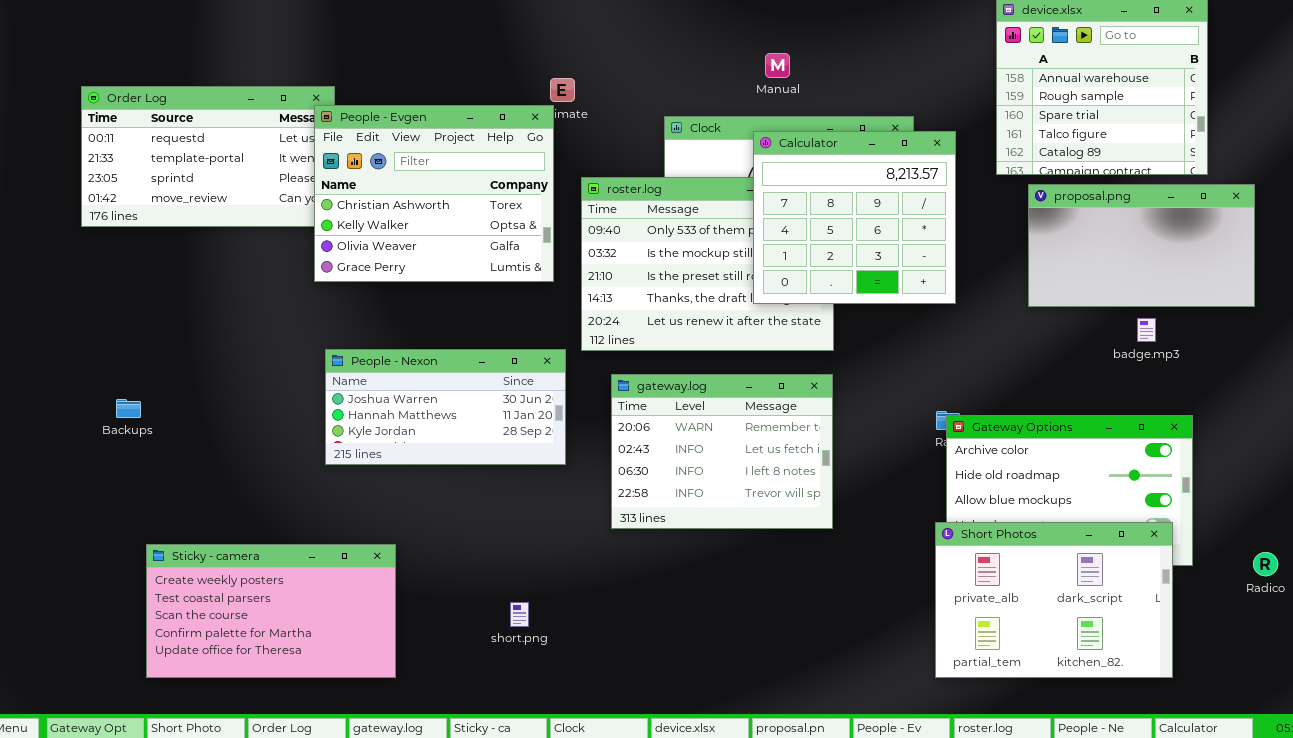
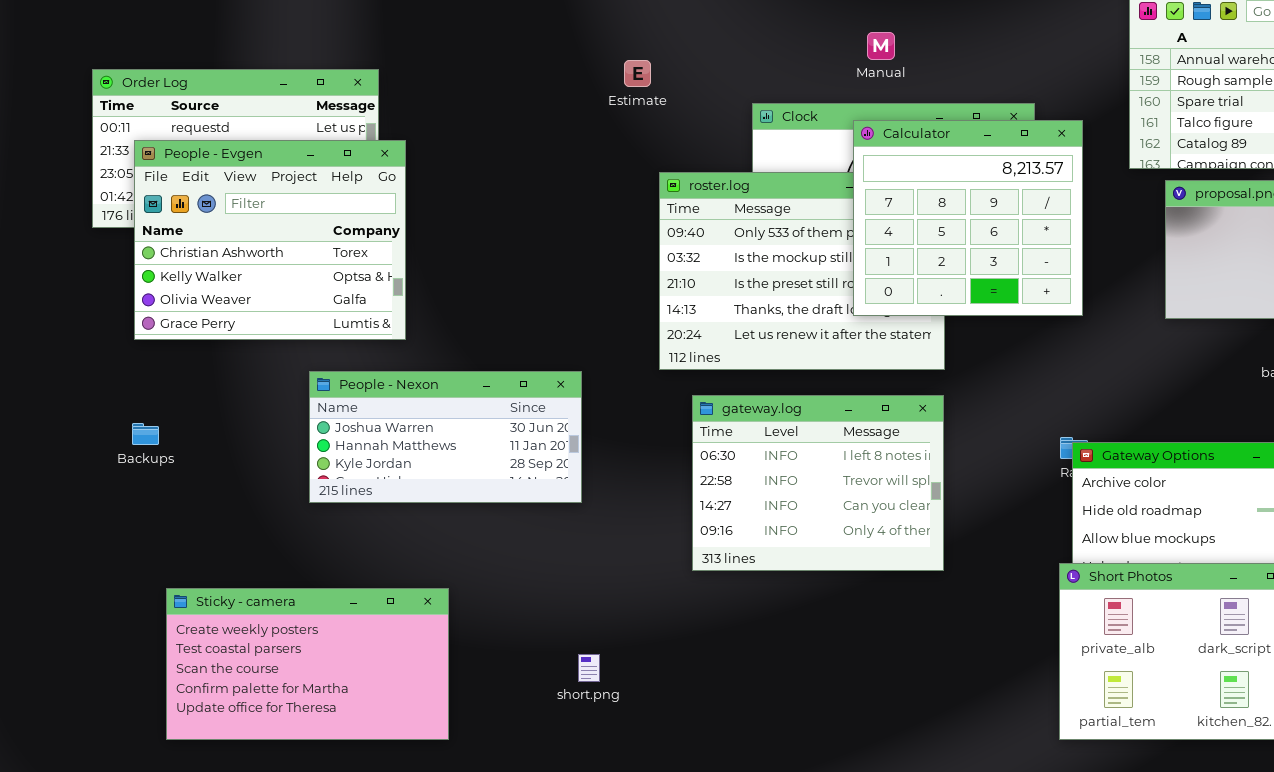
People - Evgen: [314,105,554,282] -> [134,140,406,340], moved
People - Nexon: [325,349,566,465] -> [309,371,582,503], moved
gateway.log: [611,374,833,529] -> [692,395,944,571], scrolled down 2 rows

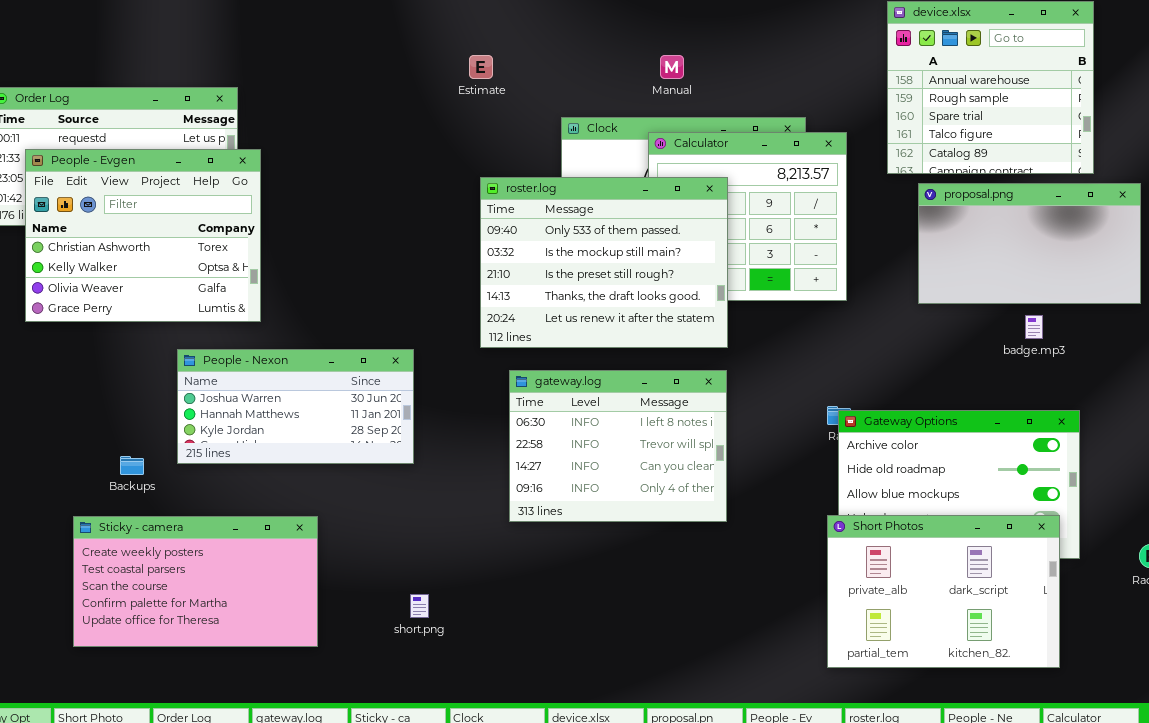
Estimate: [624,60,651,87] -> [469,55,493,79], moved
roster.log: [659,172,945,370] -> [480,177,728,348], raised
Backups: [132,423,159,445] -> [120,456,144,475], moved
Sticky - camera: [166,588,449,740] -> [73,516,318,647], moved

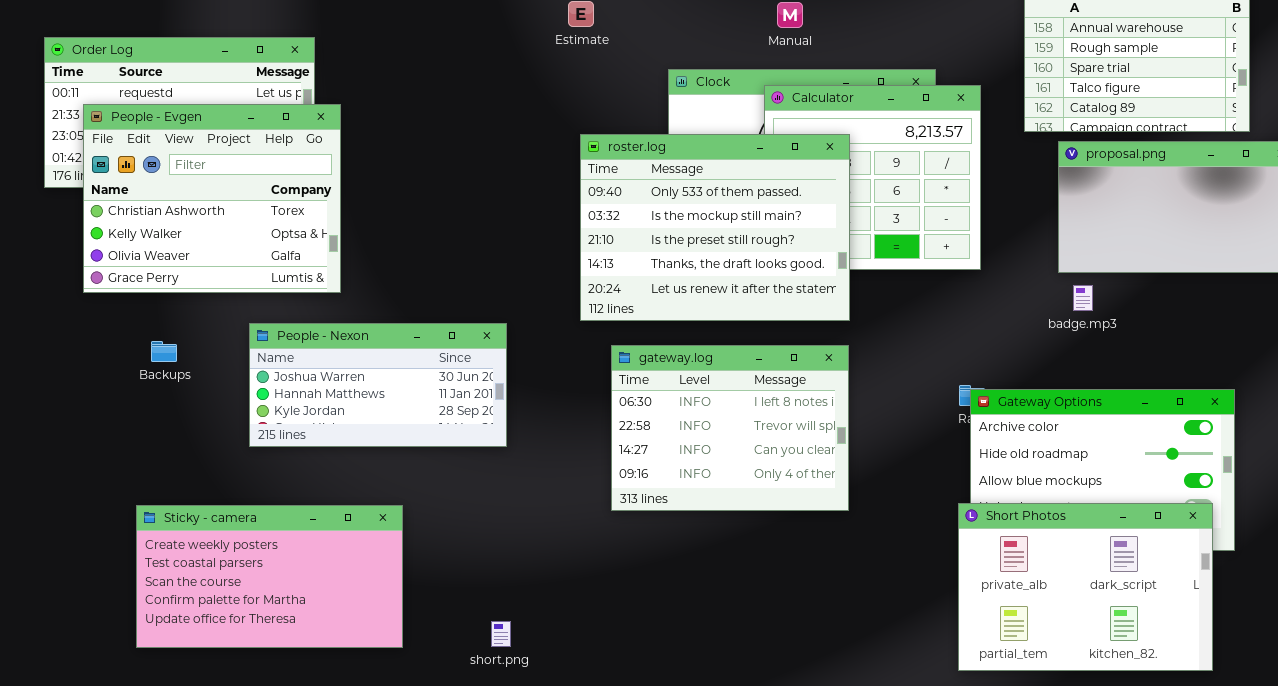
badge.mp3: [1025,315,1043,339] -> [1073,285,1093,311], moved
Backups: [120,456,144,475] -> [151,341,177,362], moved
short.png: [410,594,429,618] -> [491,621,511,647], moved

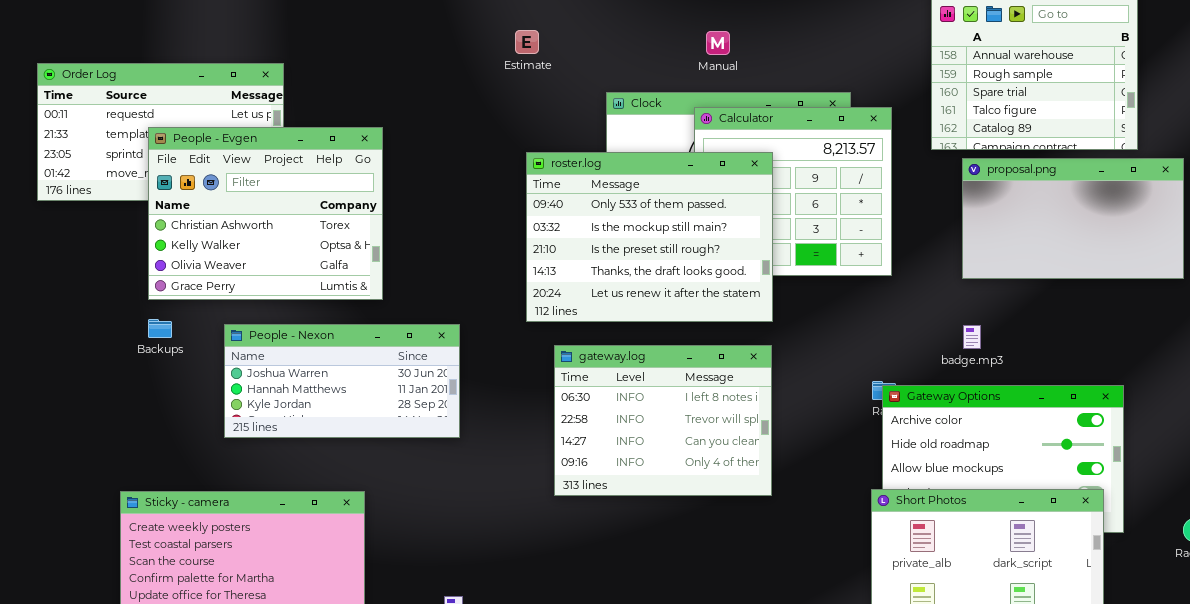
People - Evgen: [83,104,341,293] -> [148,127,383,300], moved
badge.mp3: [1073,285,1093,311] -> [963,325,981,349], moved
Backups: [151,341,177,362] -> [148,319,172,338], moved

